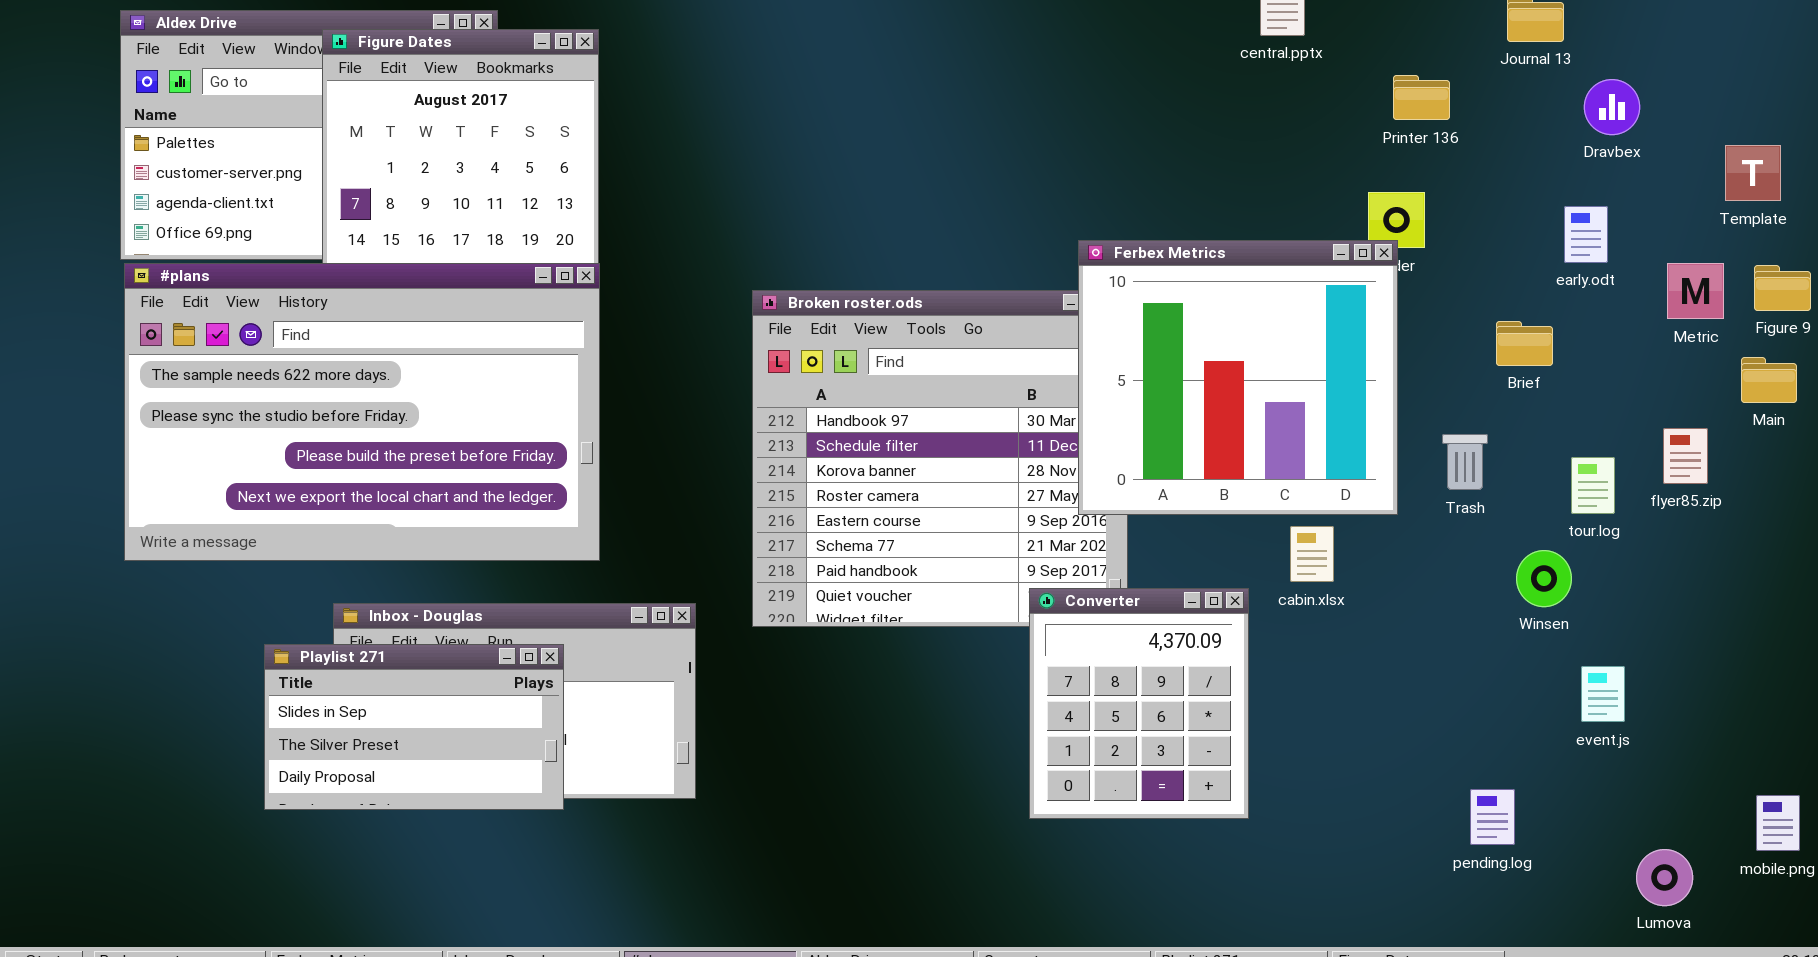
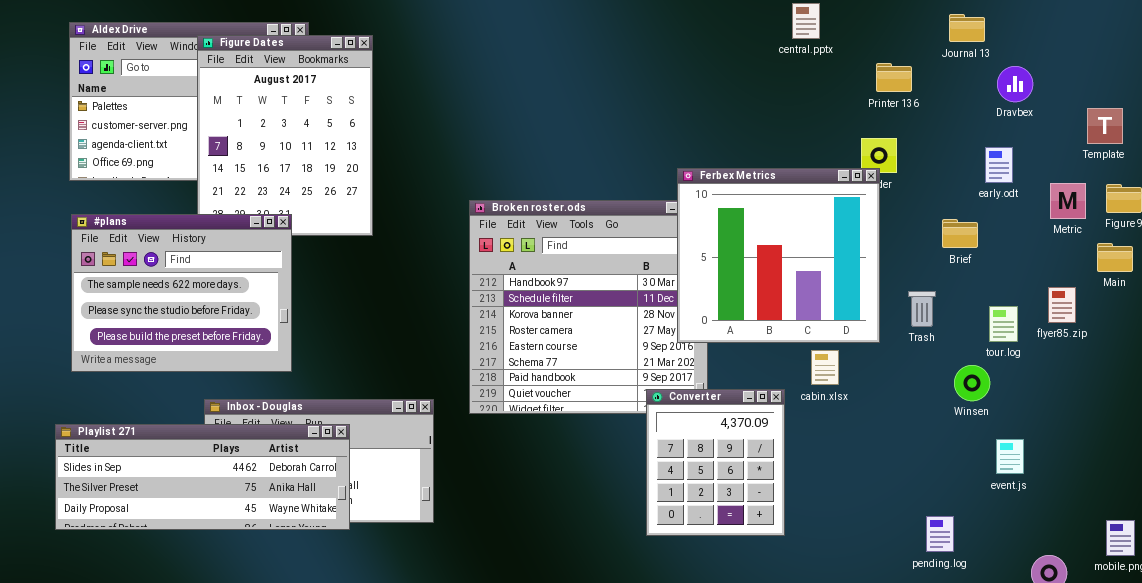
#plans: [124,263,600,561] -> [71,214,292,372], resized
Playlist 271: [264,644,564,810] -> [55,424,350,530], resized

